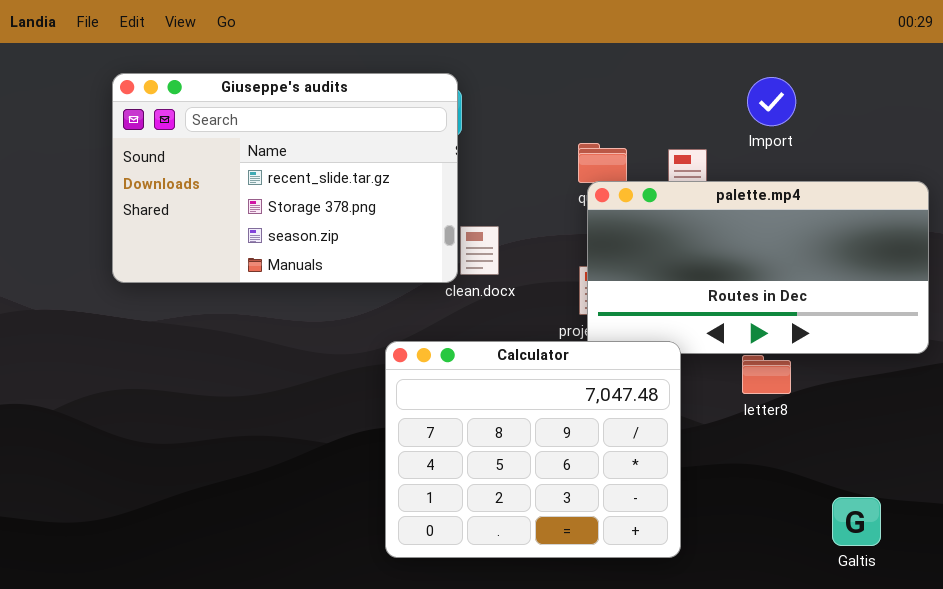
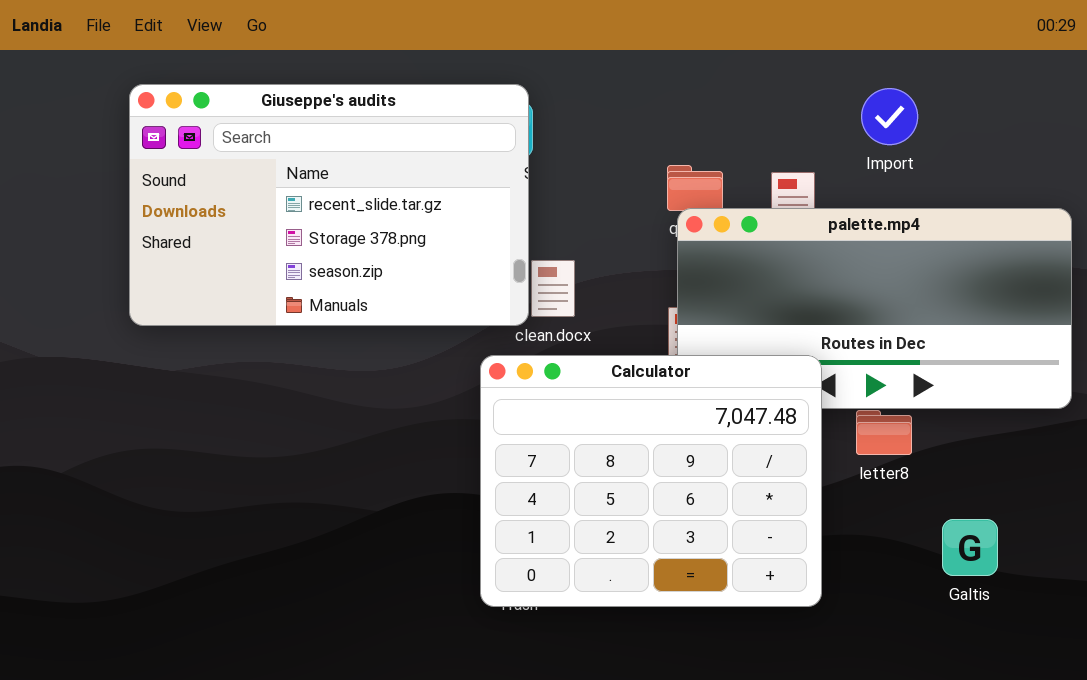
Calculator: [385,341,681,558] -> [480,355,822,607], moved
Galtis: [832,497,881,546] -> [942,519,998,576], moved

